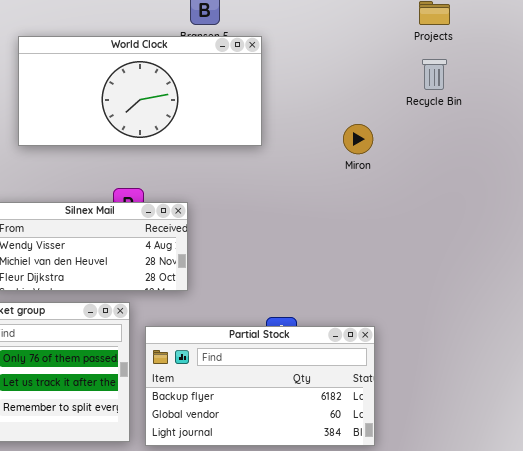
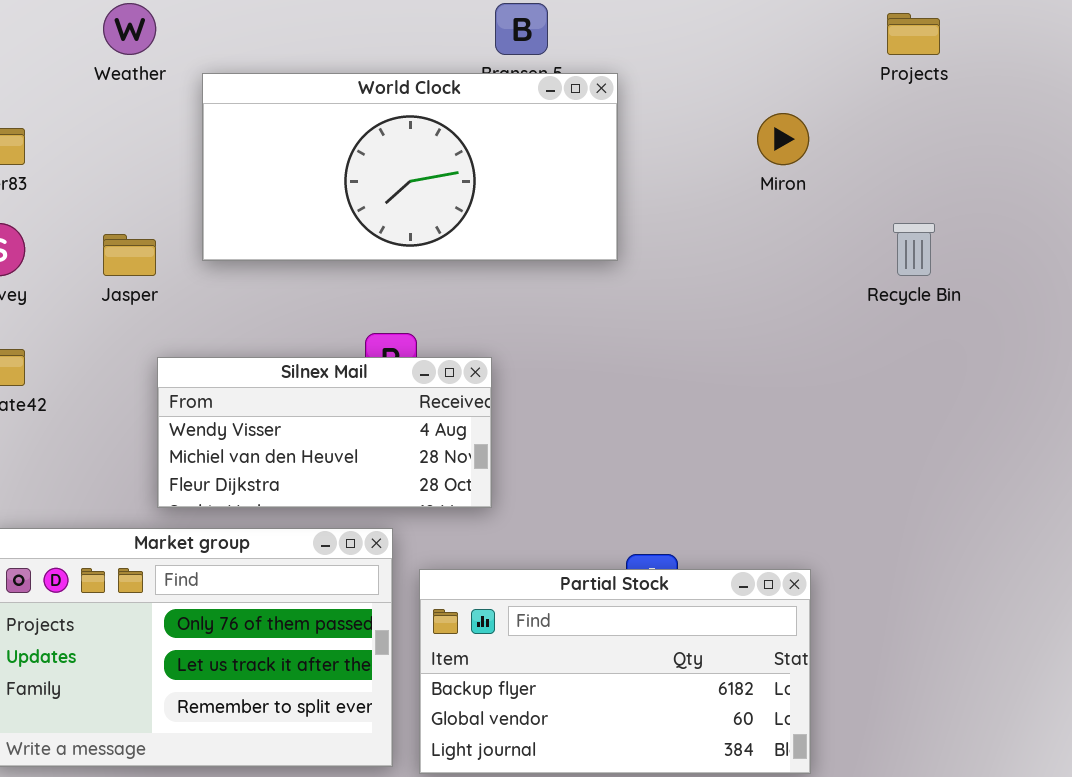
Recycle Bin: [422,59,447,90] -> [893,223,935,276], moved
Miron: [343,124,373,154] -> [757,113,809,165], moved

